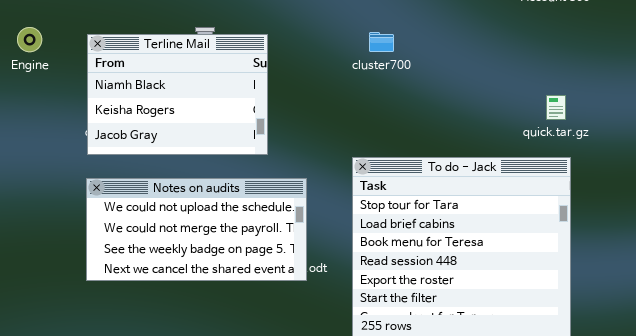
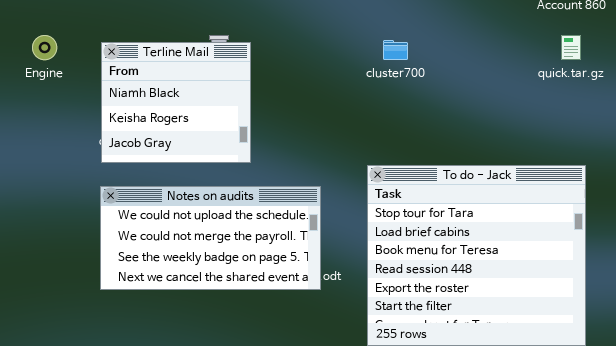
Terline Mail: [87,34,268,155] -> [101,42,251,163], resized
quick.tar.gz: [546,95,566,120] -> [561,35,581,60], moved

